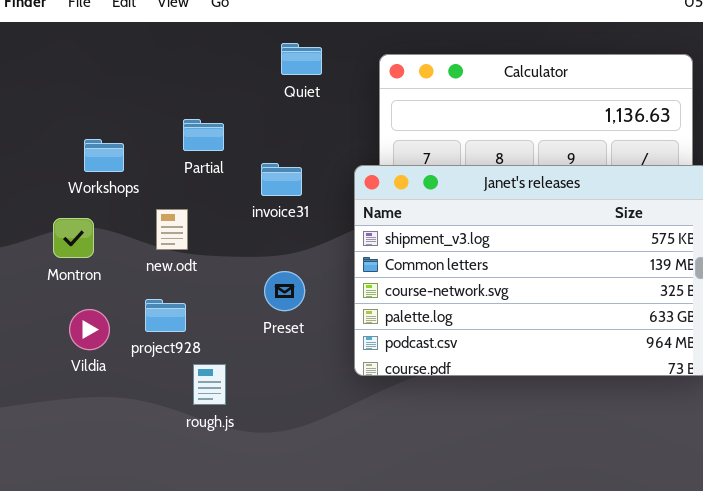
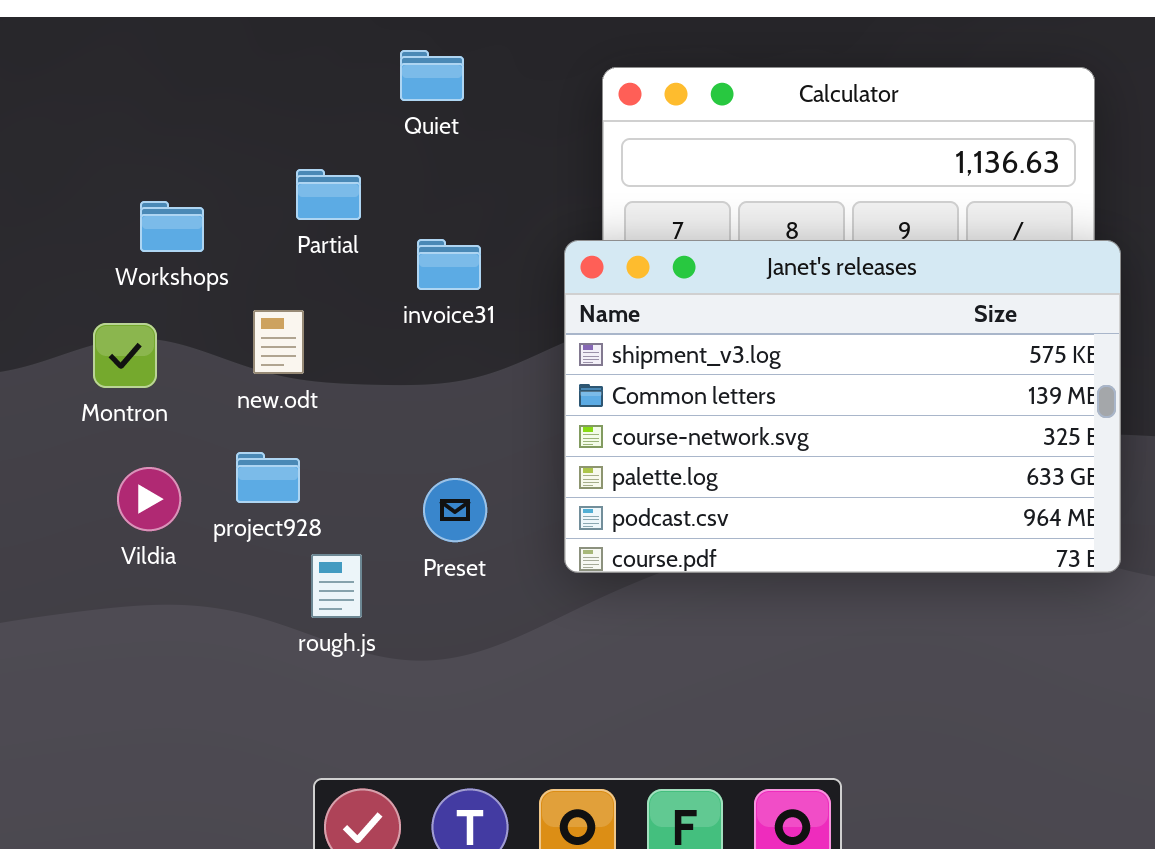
Quiet: [281,43,322,75] -> [400,50,464,101], moved
Preset: [264,271,305,311] -> [423,478,487,542], moved

